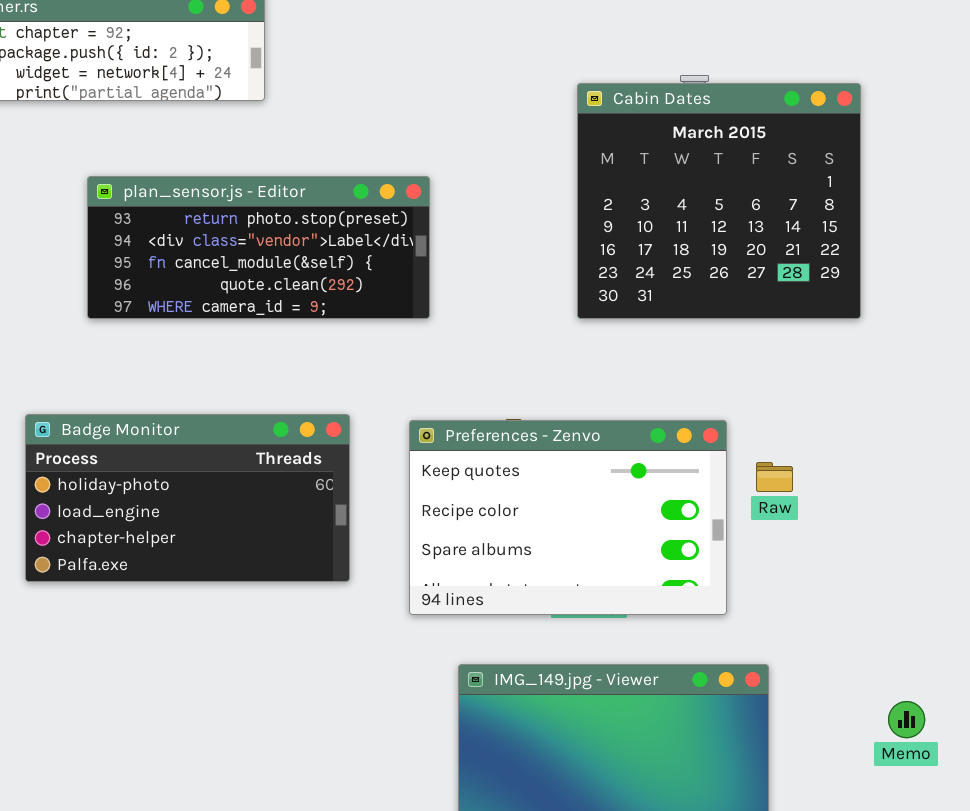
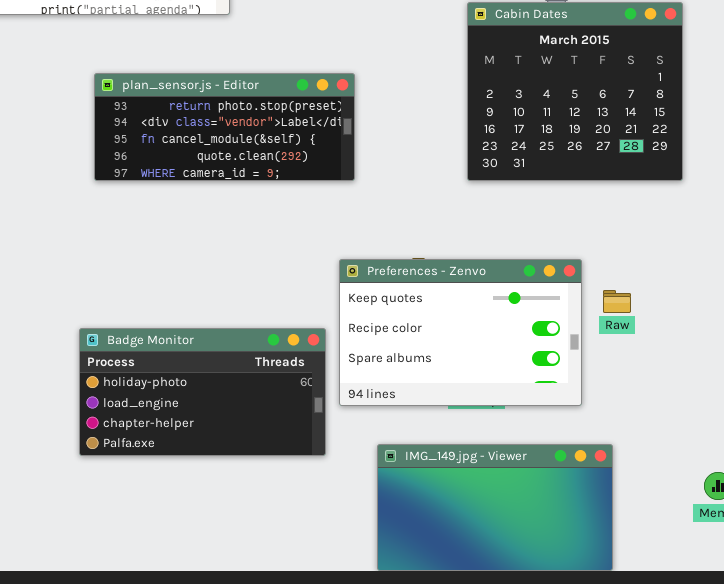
Badge Monitor: [25,414,350,582] -> [79,328,326,456], moved

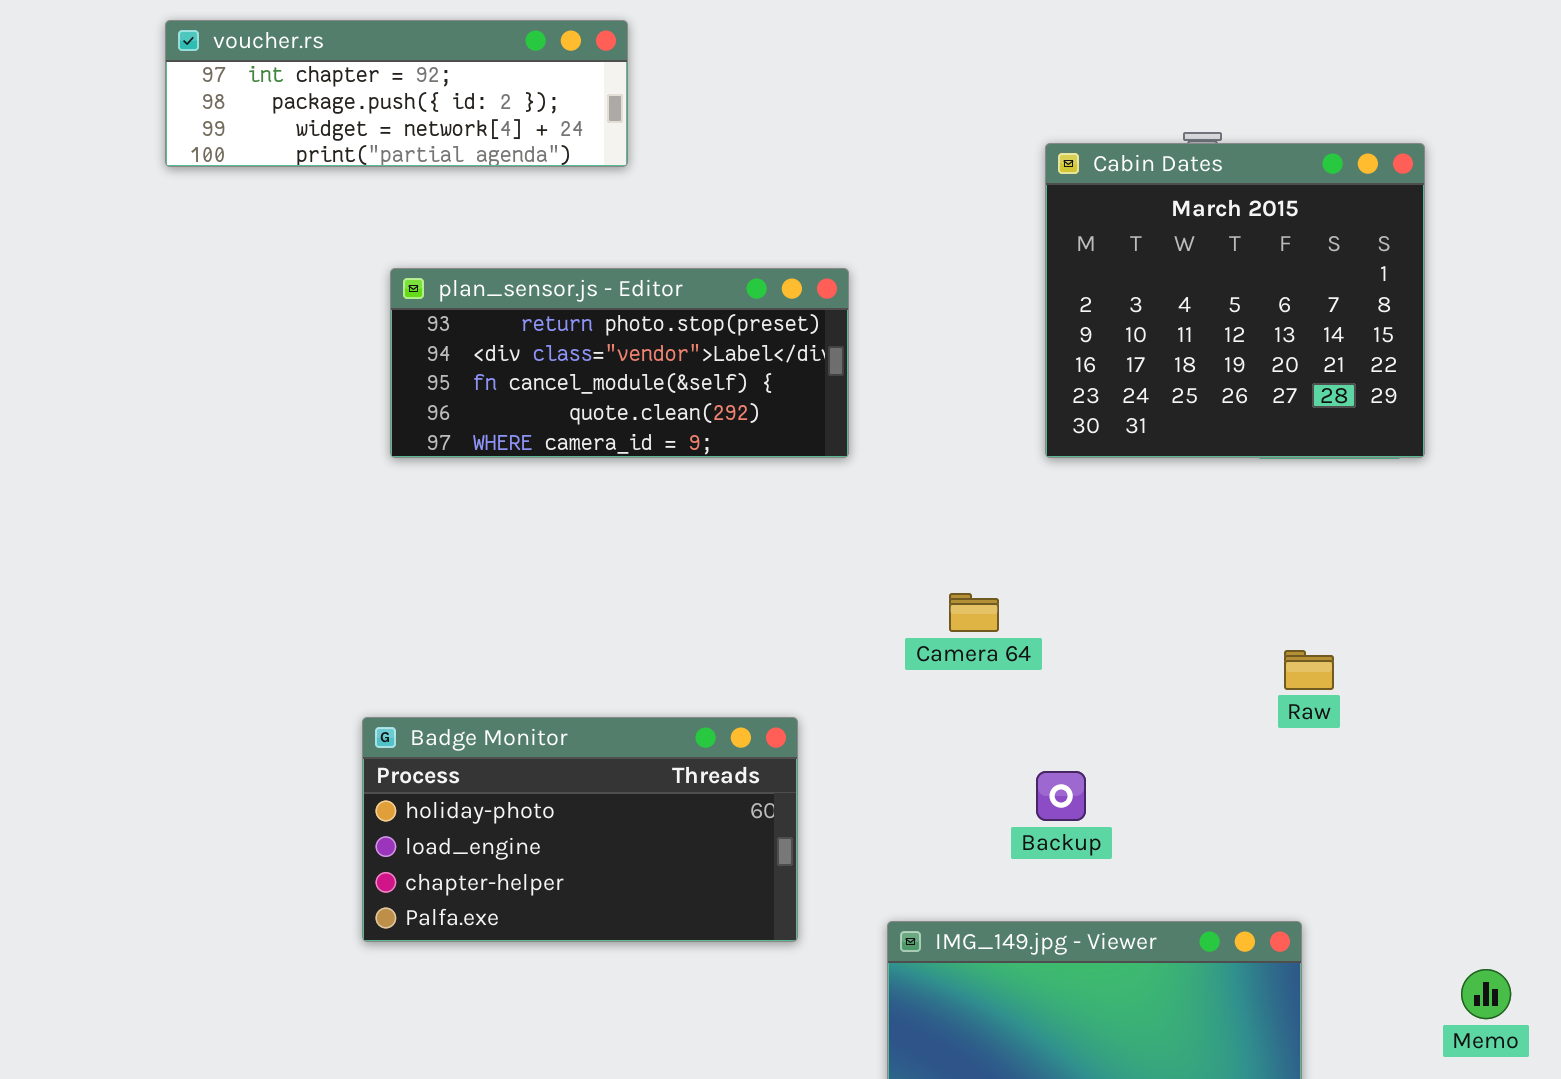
Preferences - Zenvo: [339,259,582,406] -> none, closed

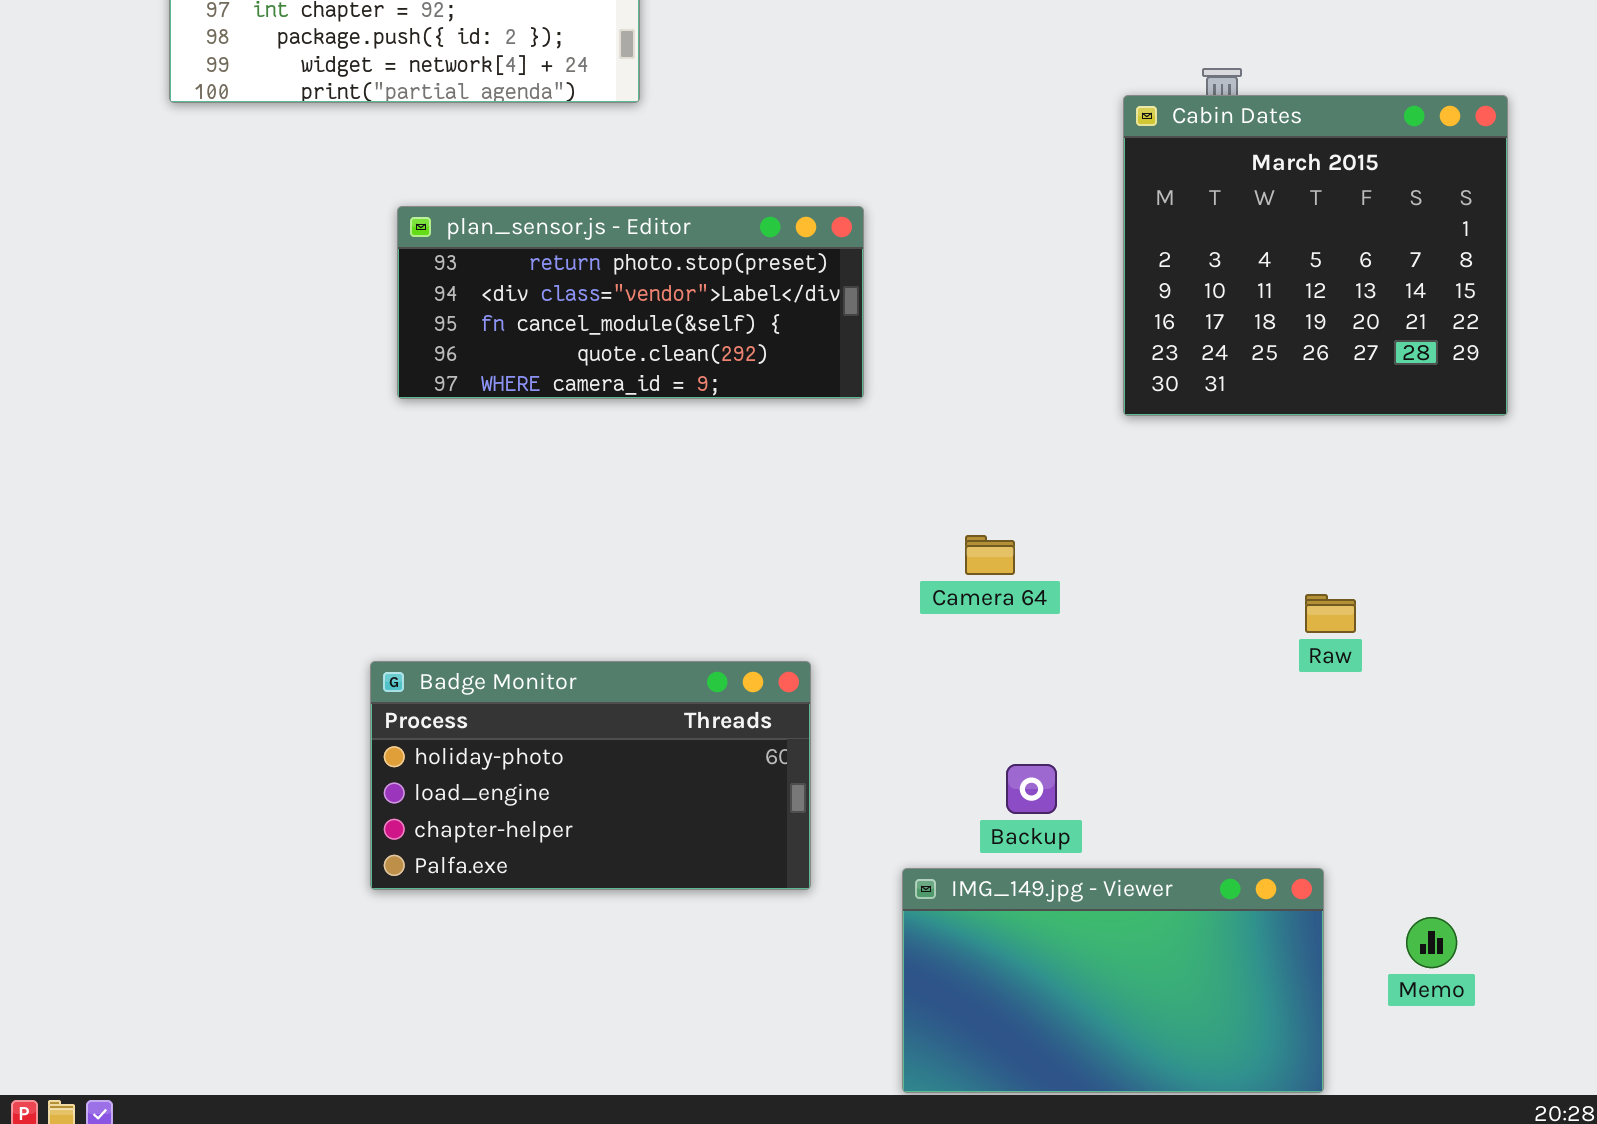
Cabin Dates: [1045,143,1425,458] -> [1123,95,1508,416], moved
Backup: [1036,771,1086,821] -> [1006,764,1057,814], moved
Memo: [1461,969,1511,1019] -> [1406,917,1457,968], moved

